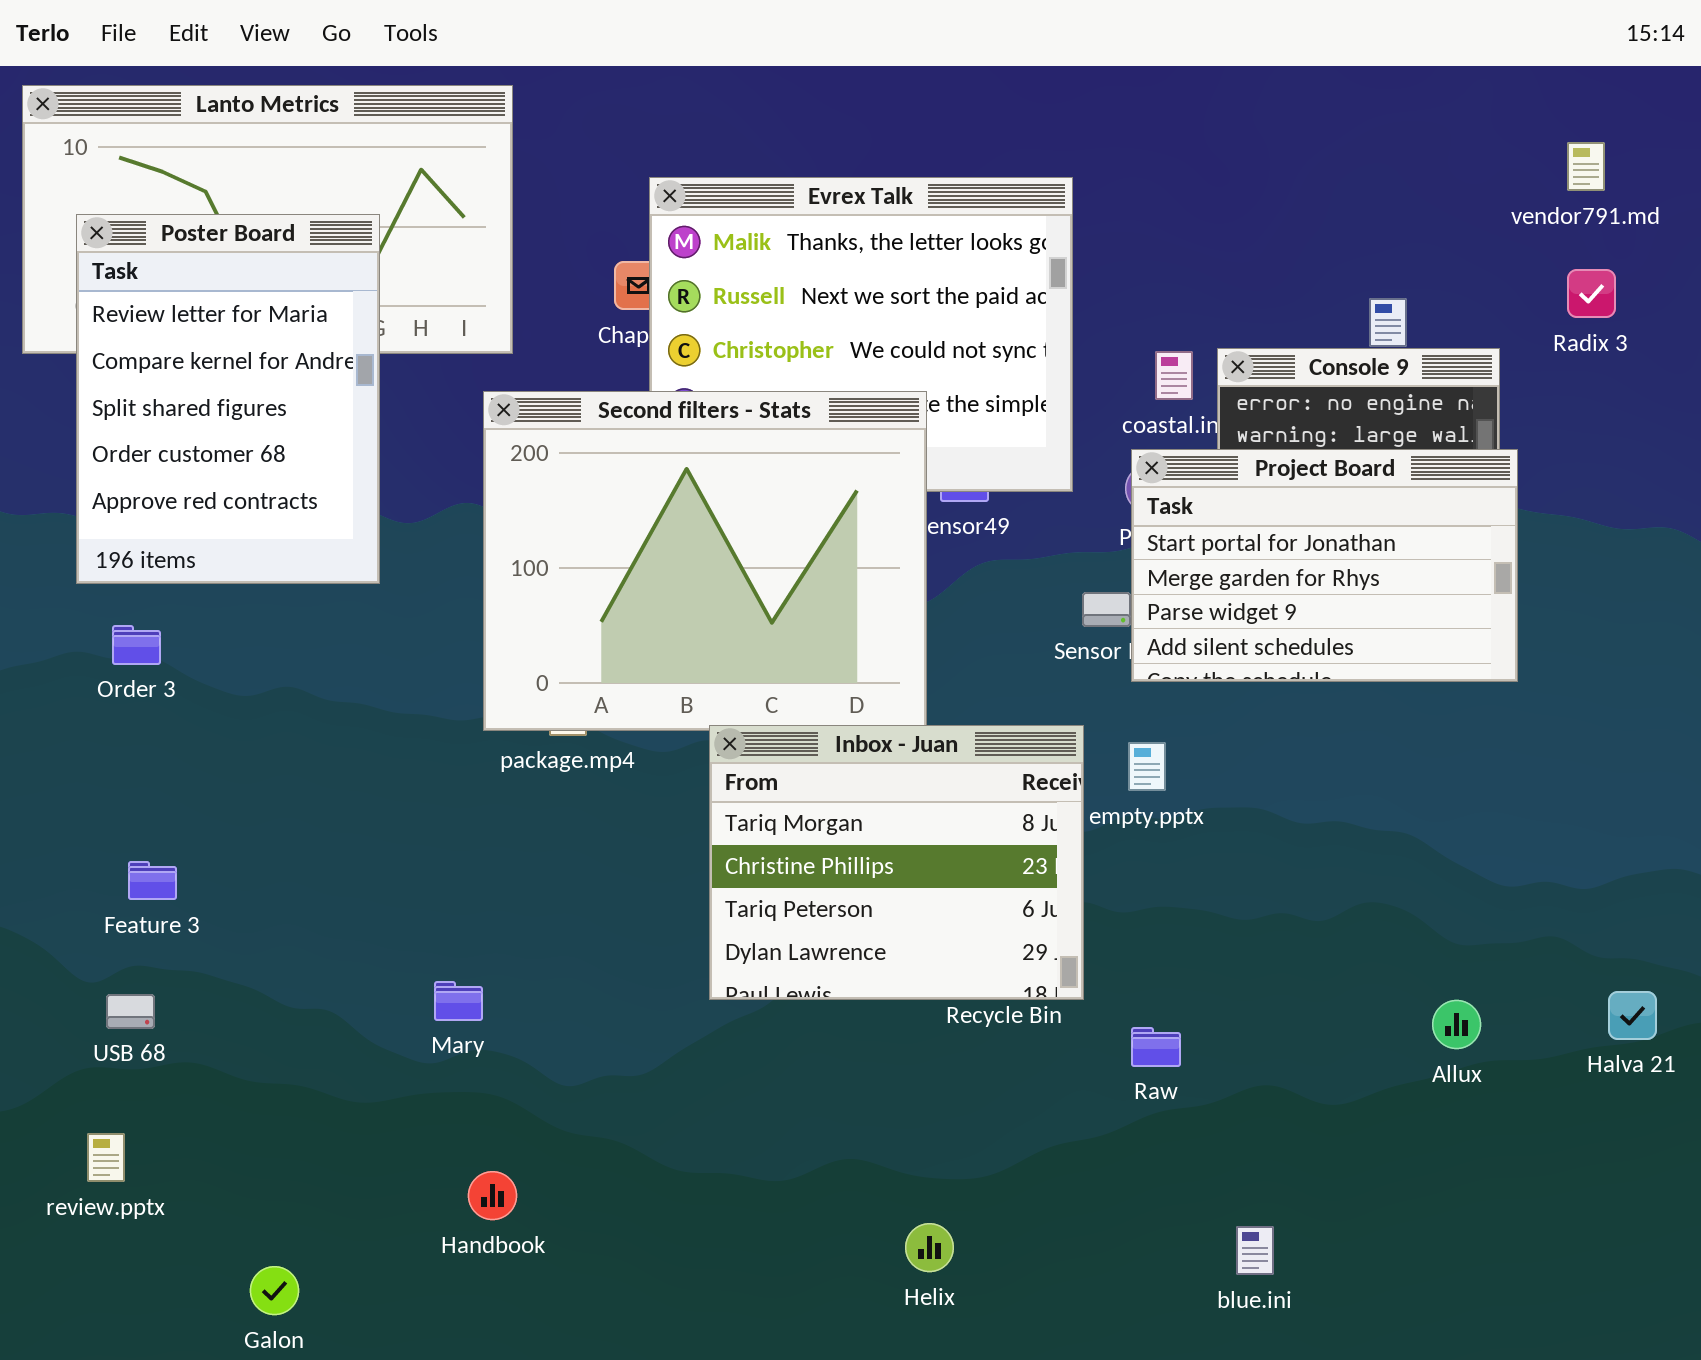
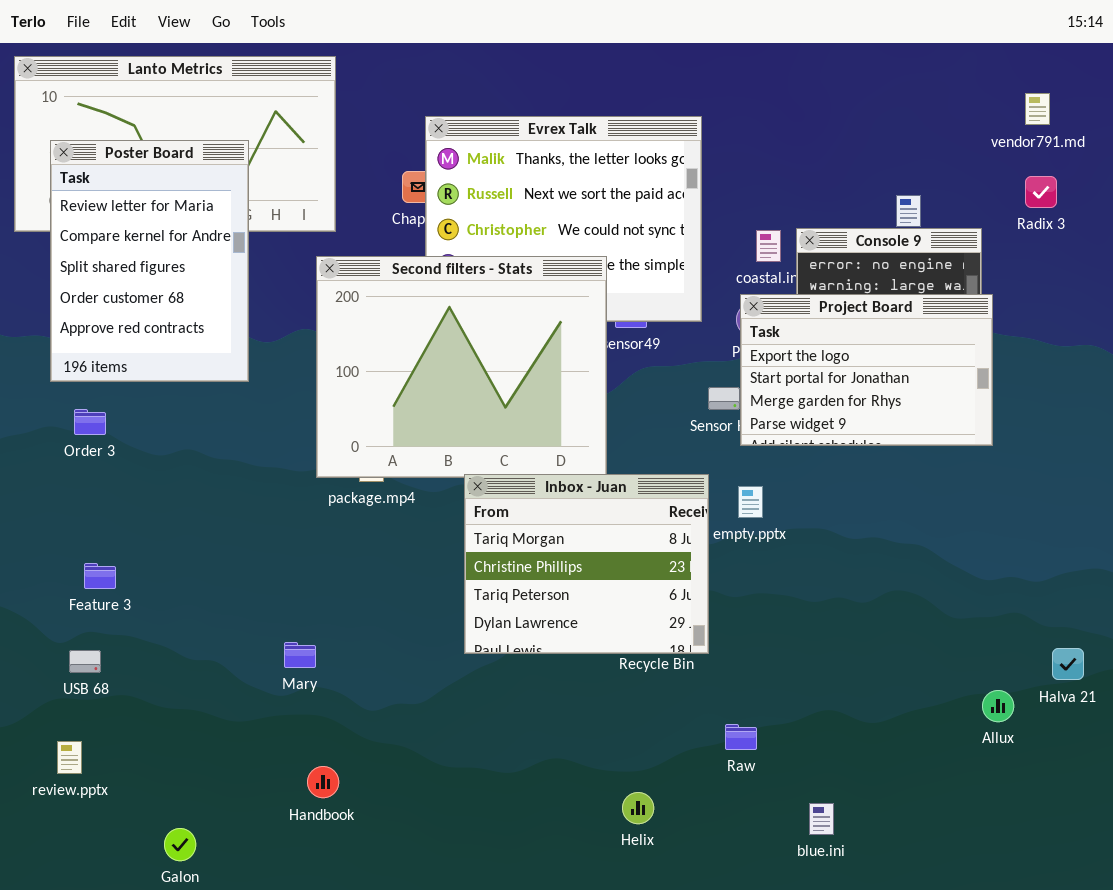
Project Board: [1131,449,1518,682] -> [740,294,993,446], scrolled up 1 row
Allux: [1432,1000,1481,1049] -> [982,690,1014,722], moved
Raw: [1131,1027,1181,1067] -> [725,724,757,750], moved
Helix: [905,1223,954,1272] -> [622,792,654,824], moved

